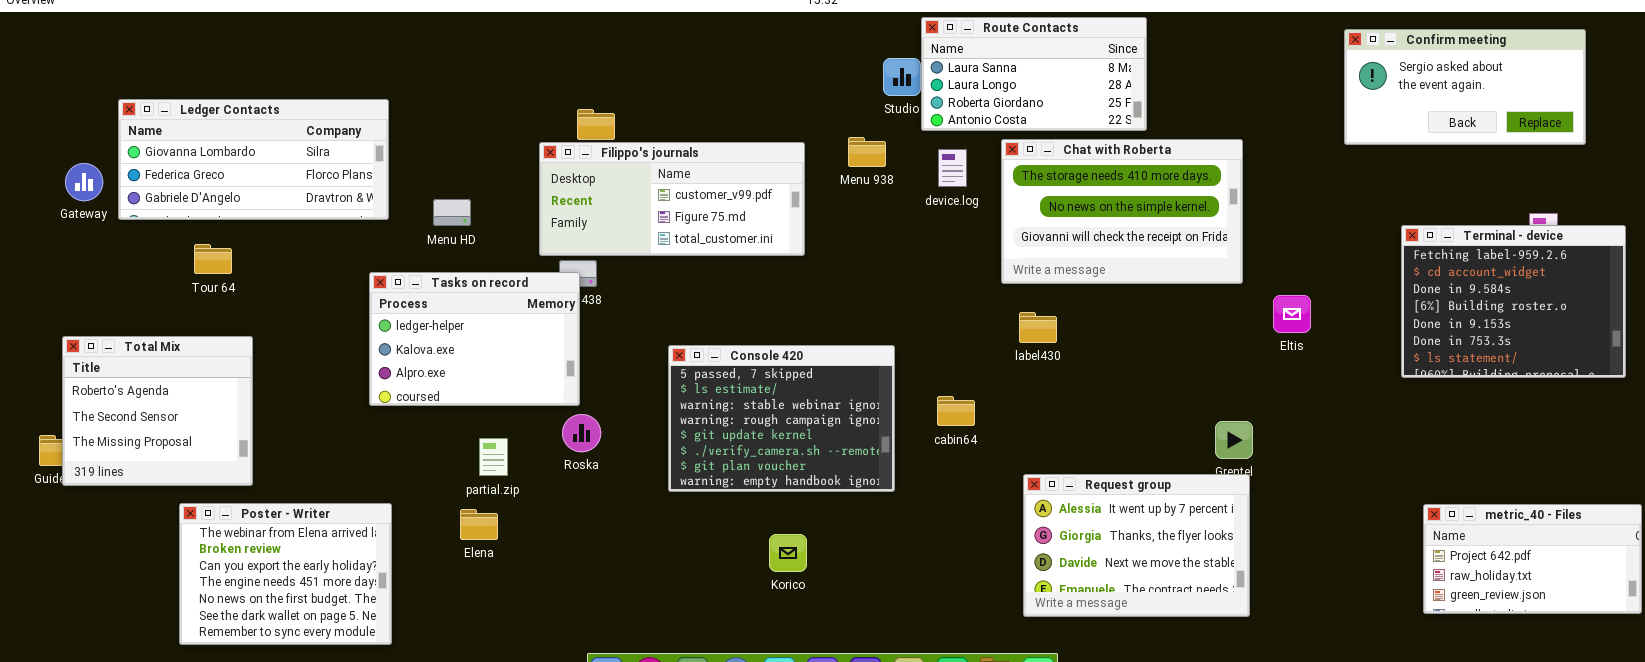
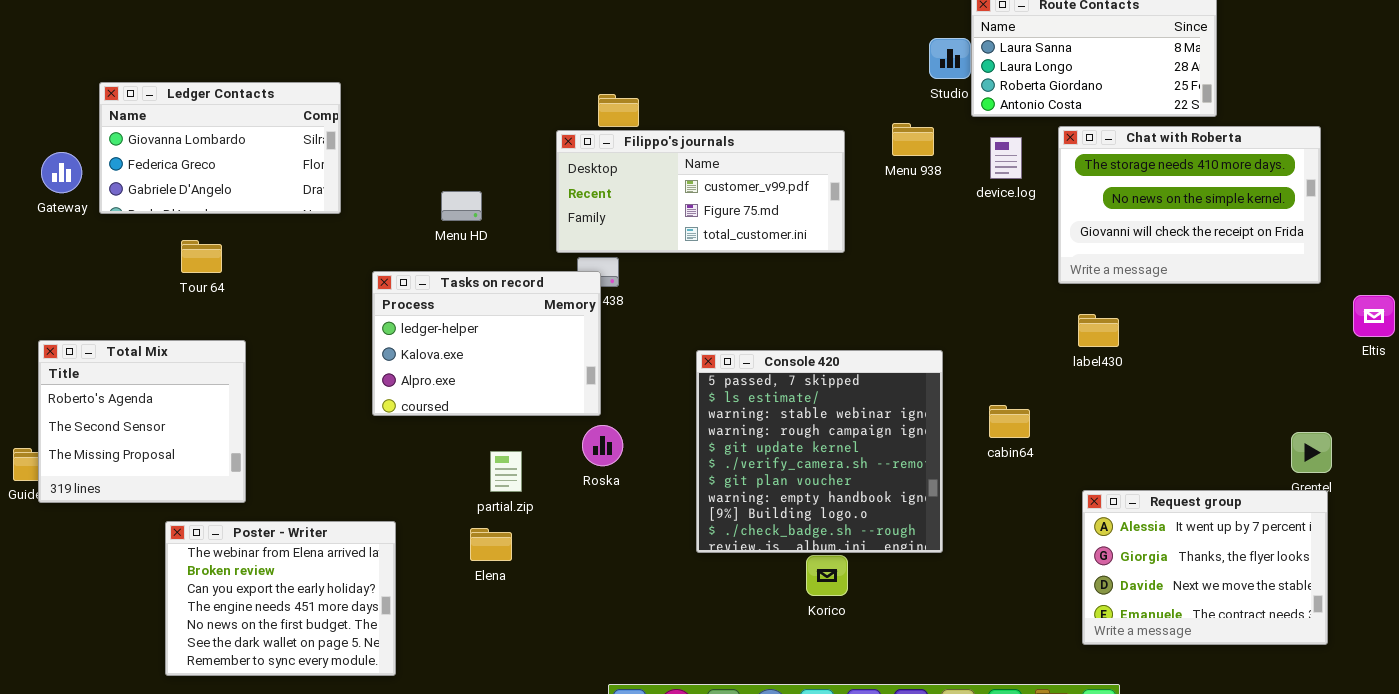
Ledger Contacts: [118,99,389,220] -> [99,82,341,214], resized
Console 420: [668,345,895,492] -> [696,350,943,553], resized

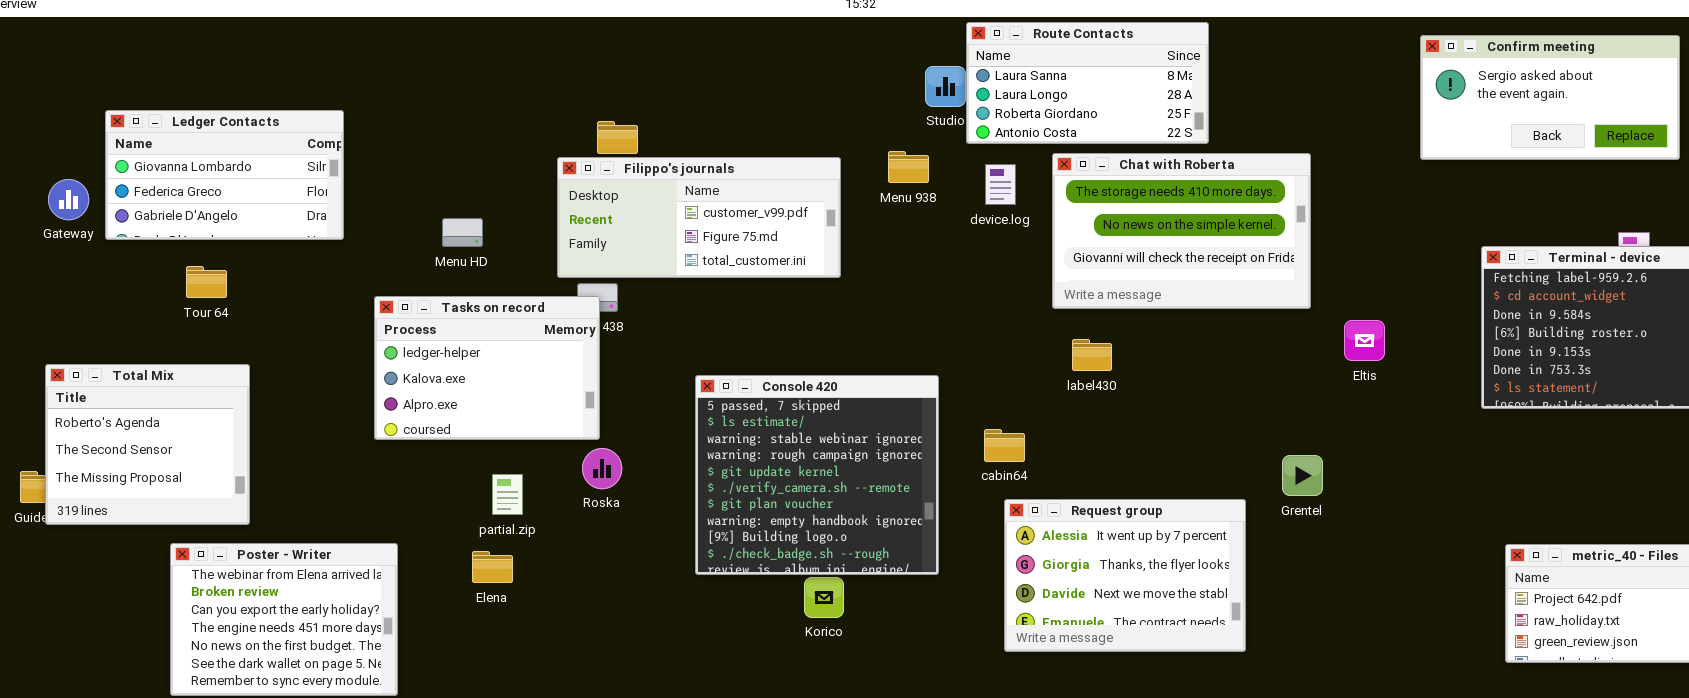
Request group: [1082,490,1328,645] -> [1004,499,1246,652], moved

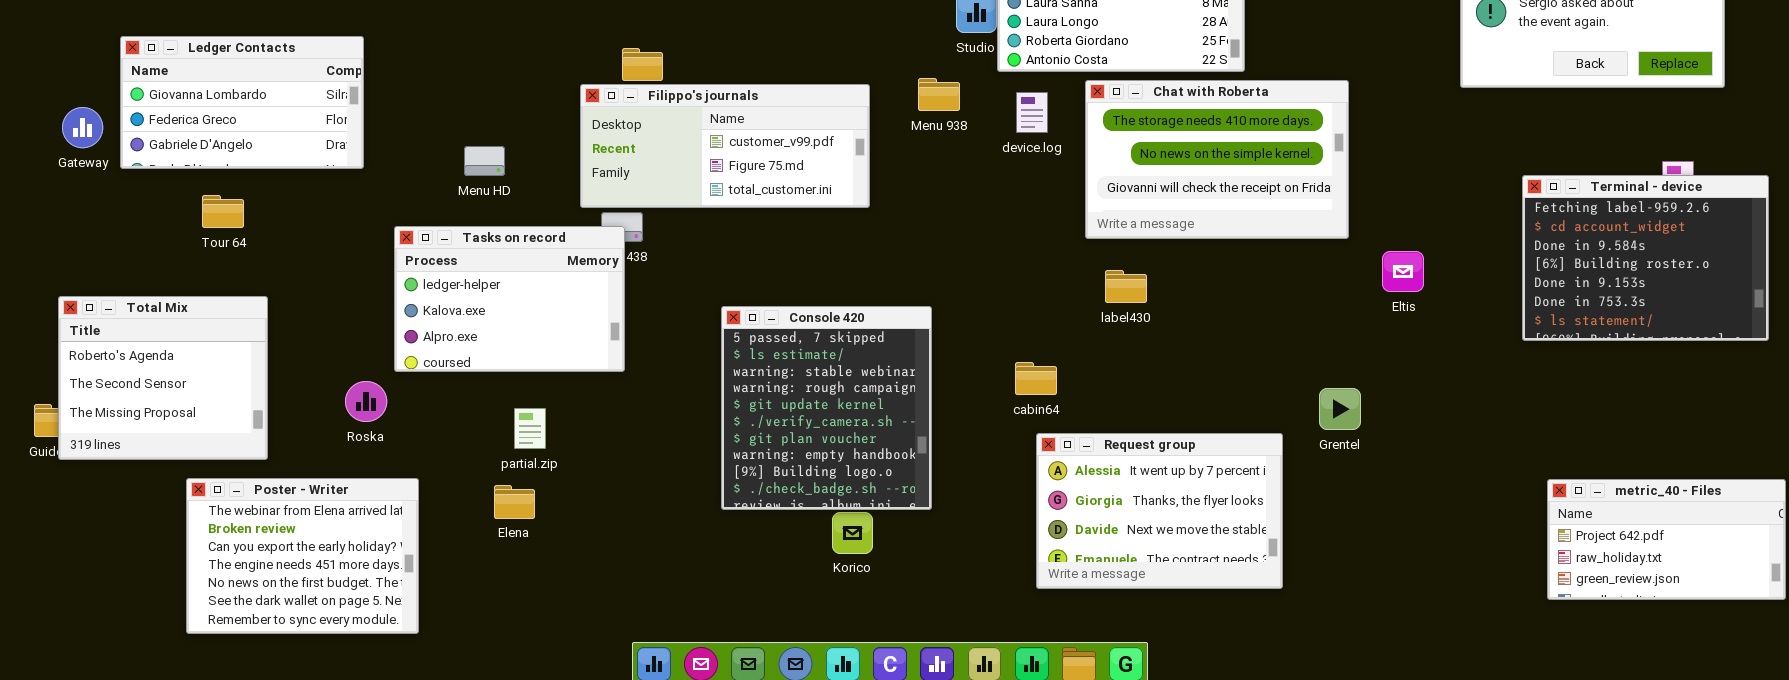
Console 420: [695,375,939,575] -> [721,306,932,510], resized
Roska: [582,448,622,489] -> [345,381,387,422], moved

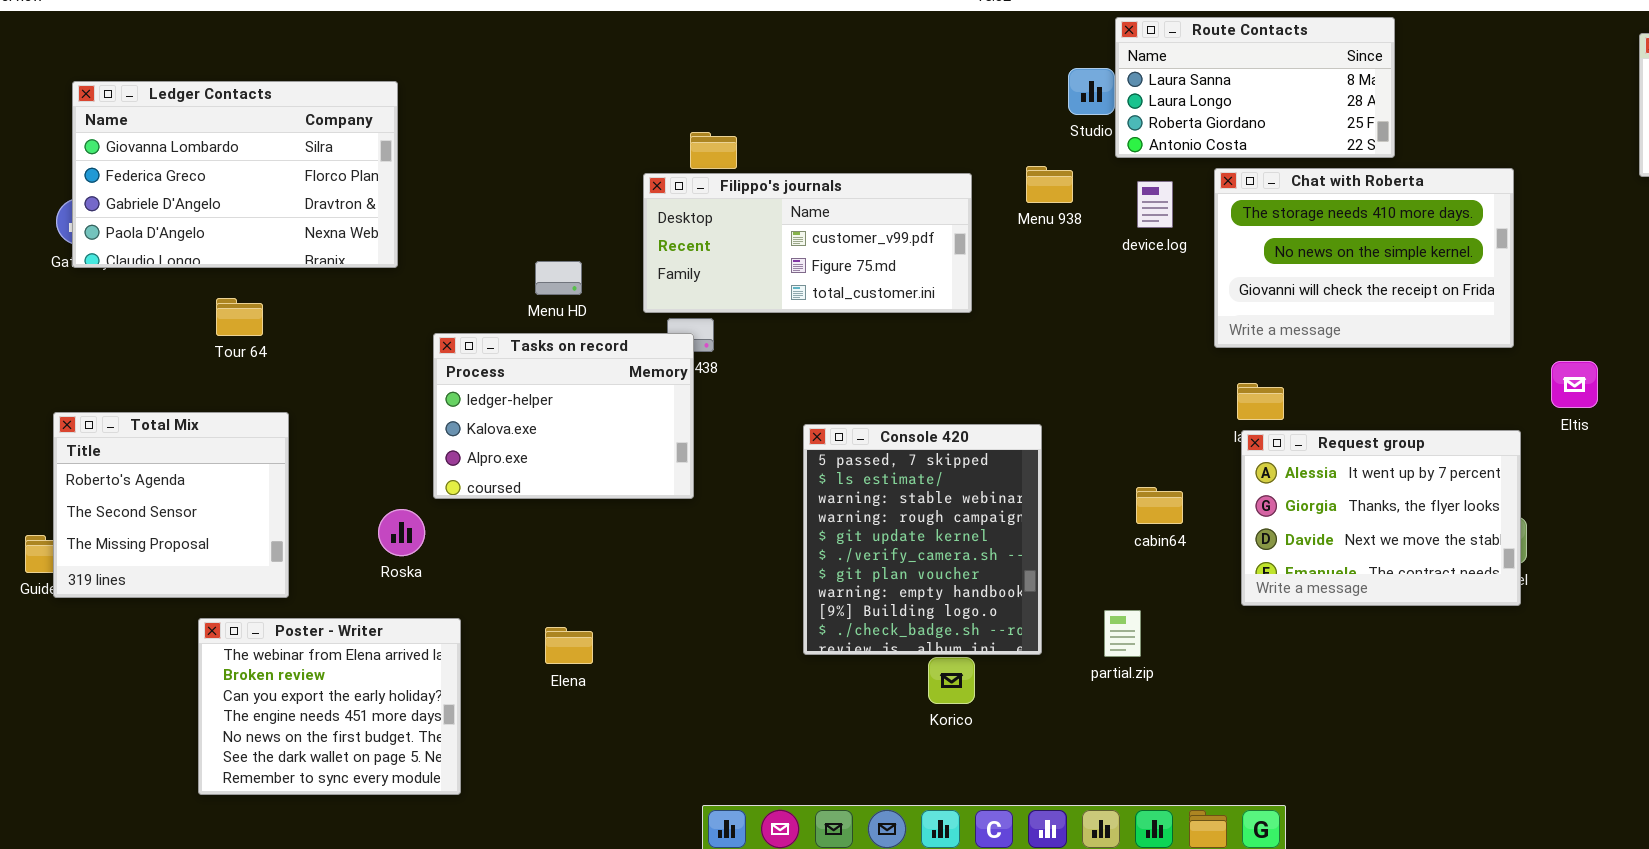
Ledger Contacts: [120,36,364,169] -> [72,81,398,268], resized
Menu HD: [464,146,505,176] -> [535,261,582,295], moved
partial.zip: [514,408,546,449] -> [1104,610,1141,657], moved
Request group: [1036,433,1283,589] -> [1241,430,1521,606], moved

